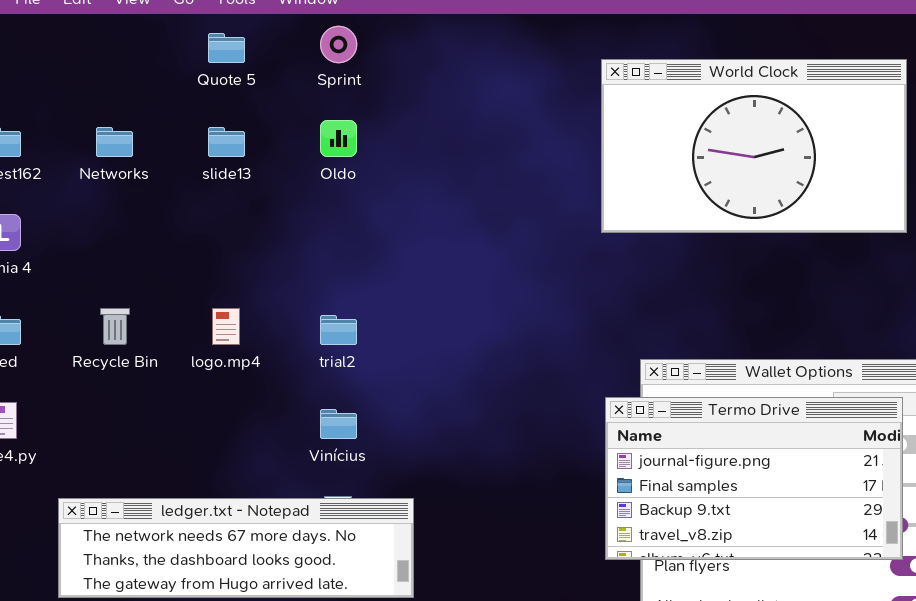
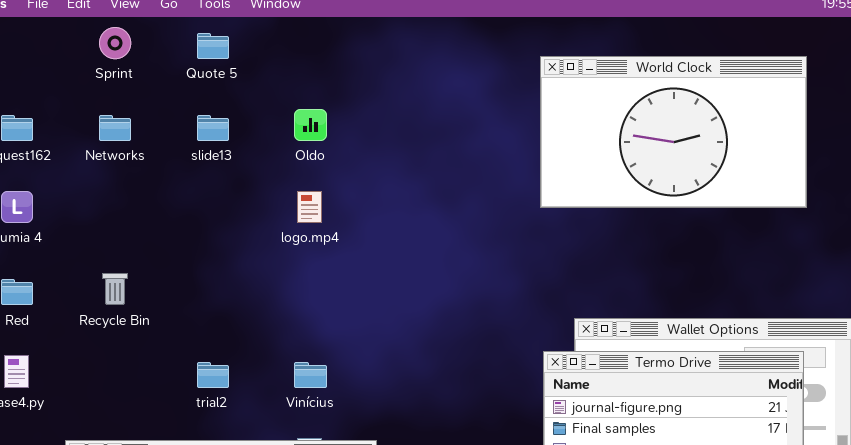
Sprint: [320,26,357,63] -> [99,27,131,59], moved
logo.mp4: [212,308,240,345] -> [297,191,322,223], moved
trial2: [320,315,357,345] -> [197,362,229,388], moved

